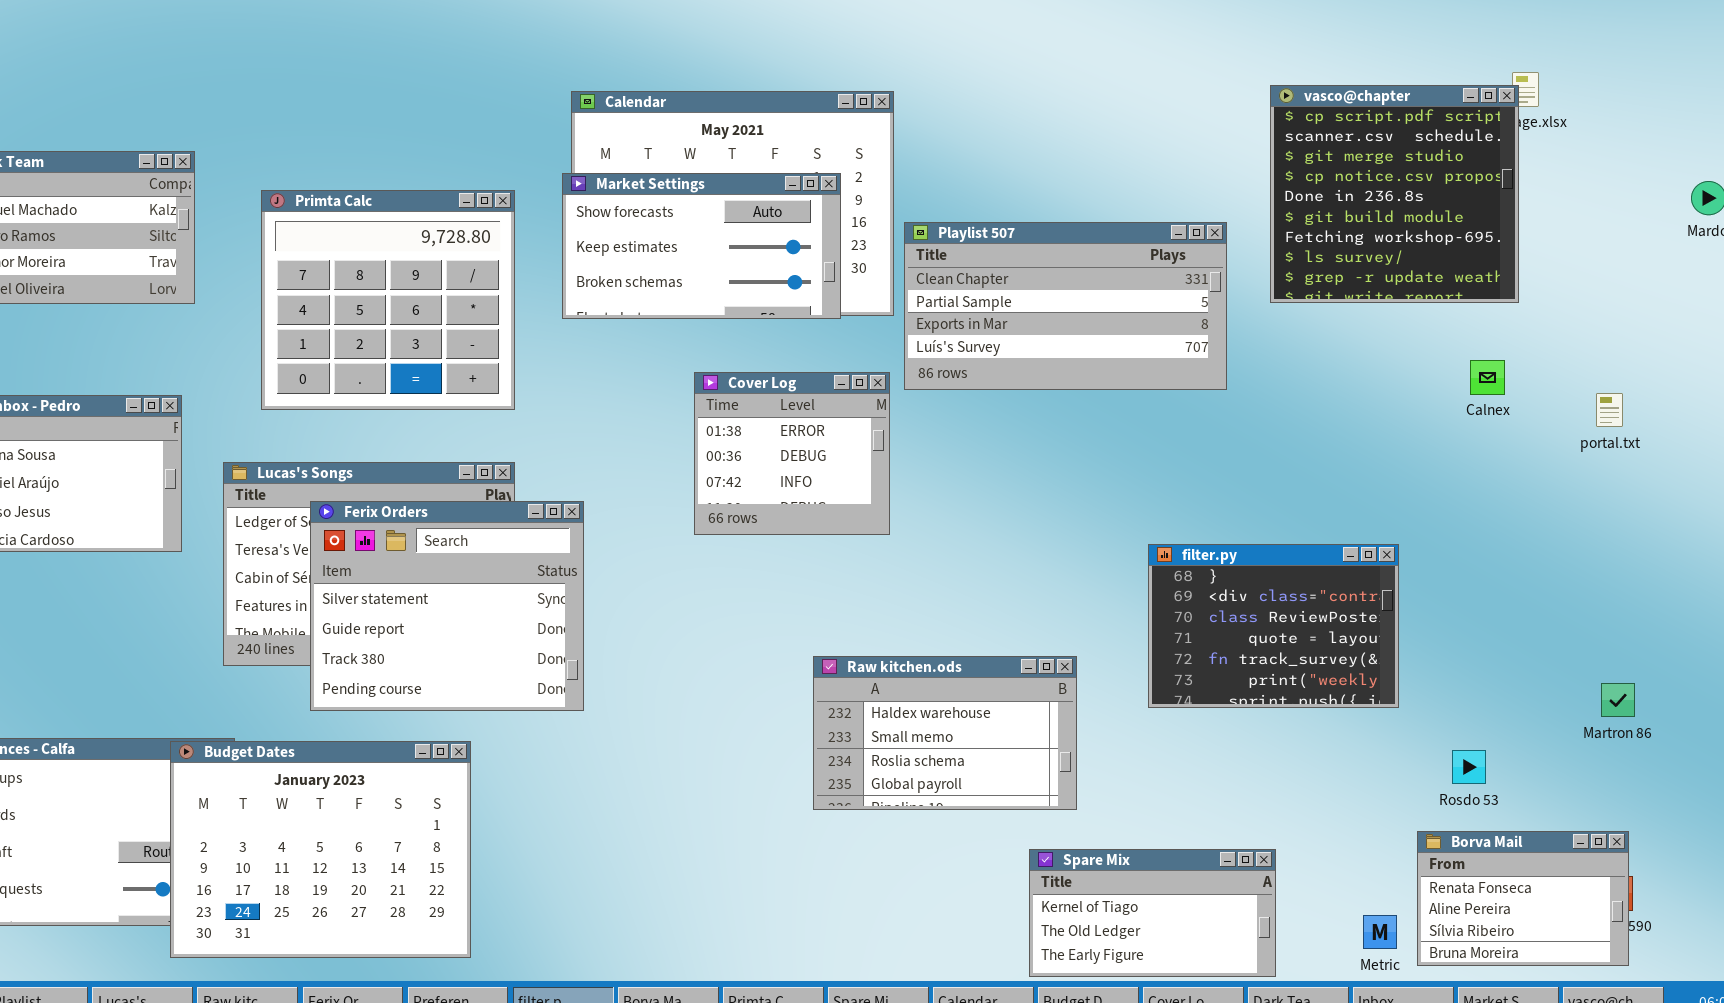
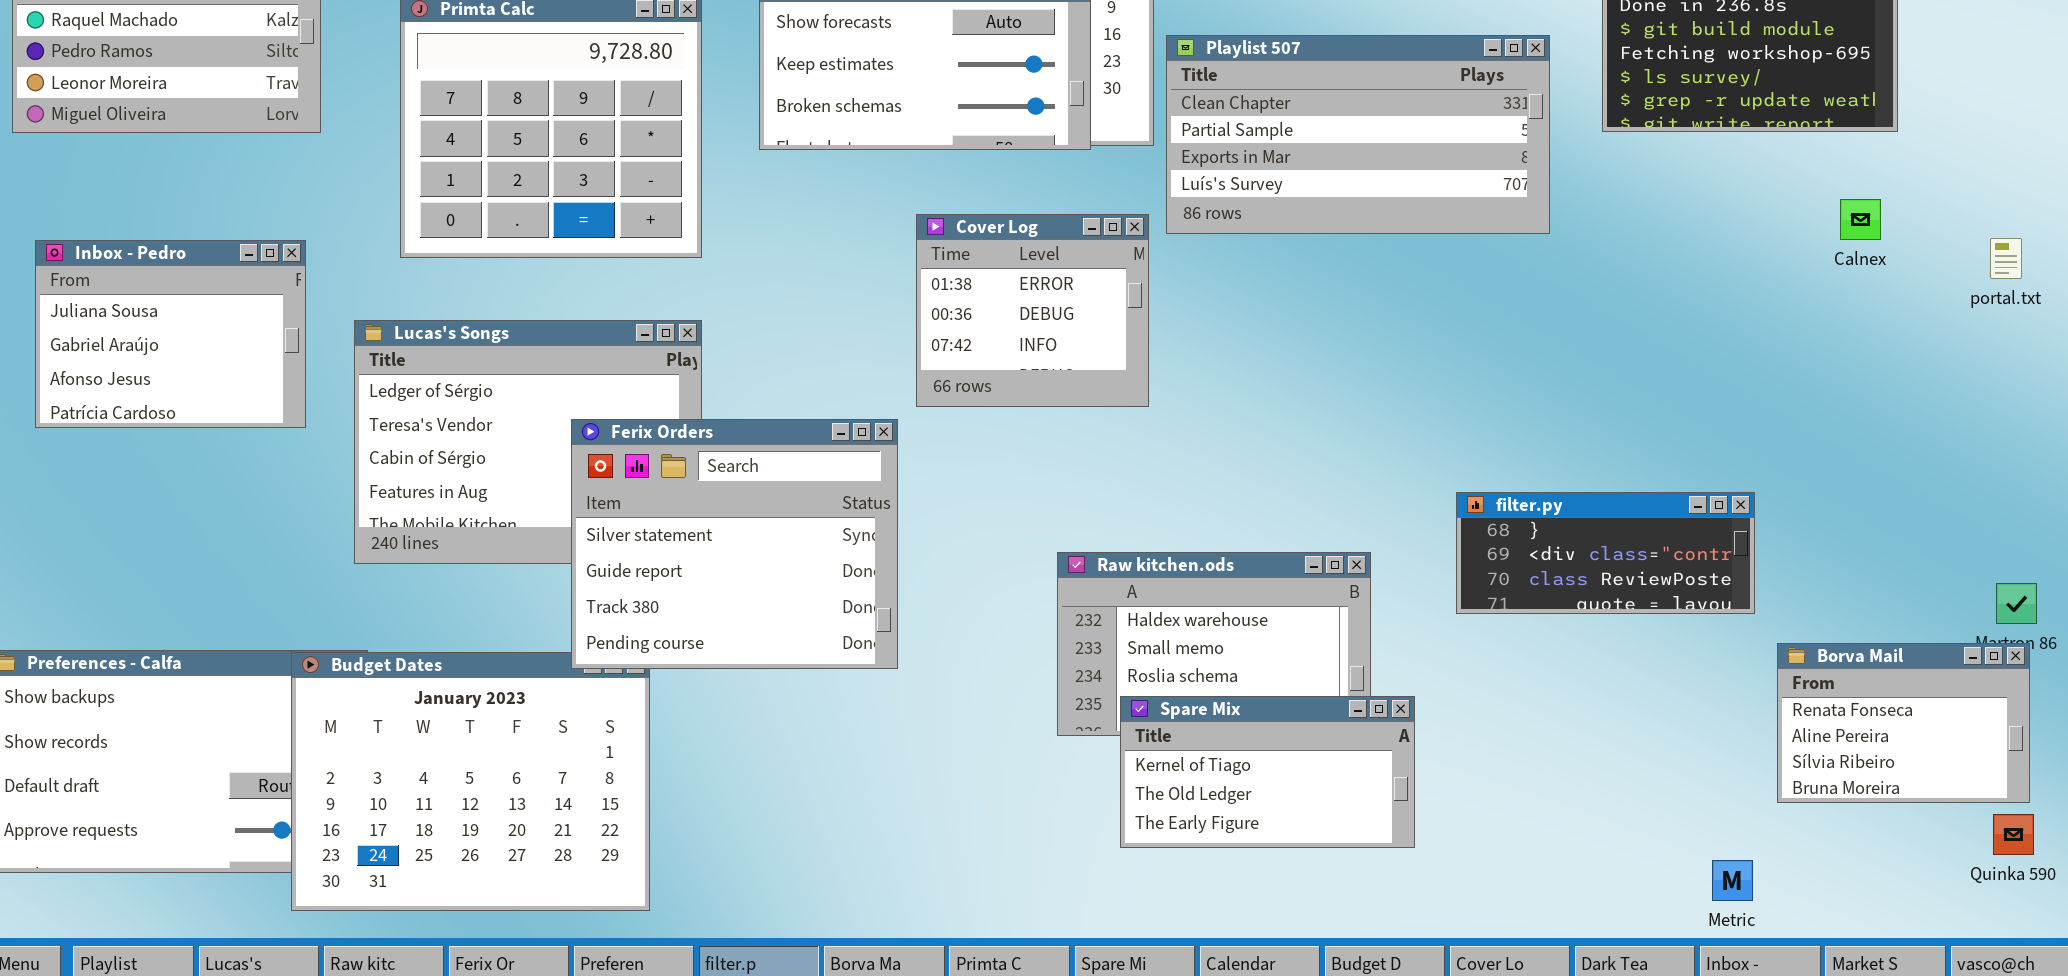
Ferix Orders: [310,501,584,711] -> [571,419,898,669], moved
filter.py: [1148,544,1399,708] -> [1456,492,1755,614], resized
Borva Mail: [1417,831,1629,966] -> [1777,643,2030,803], moved
Spare Mix: [1029,849,1276,977] -> [1120,696,1415,848], moved

